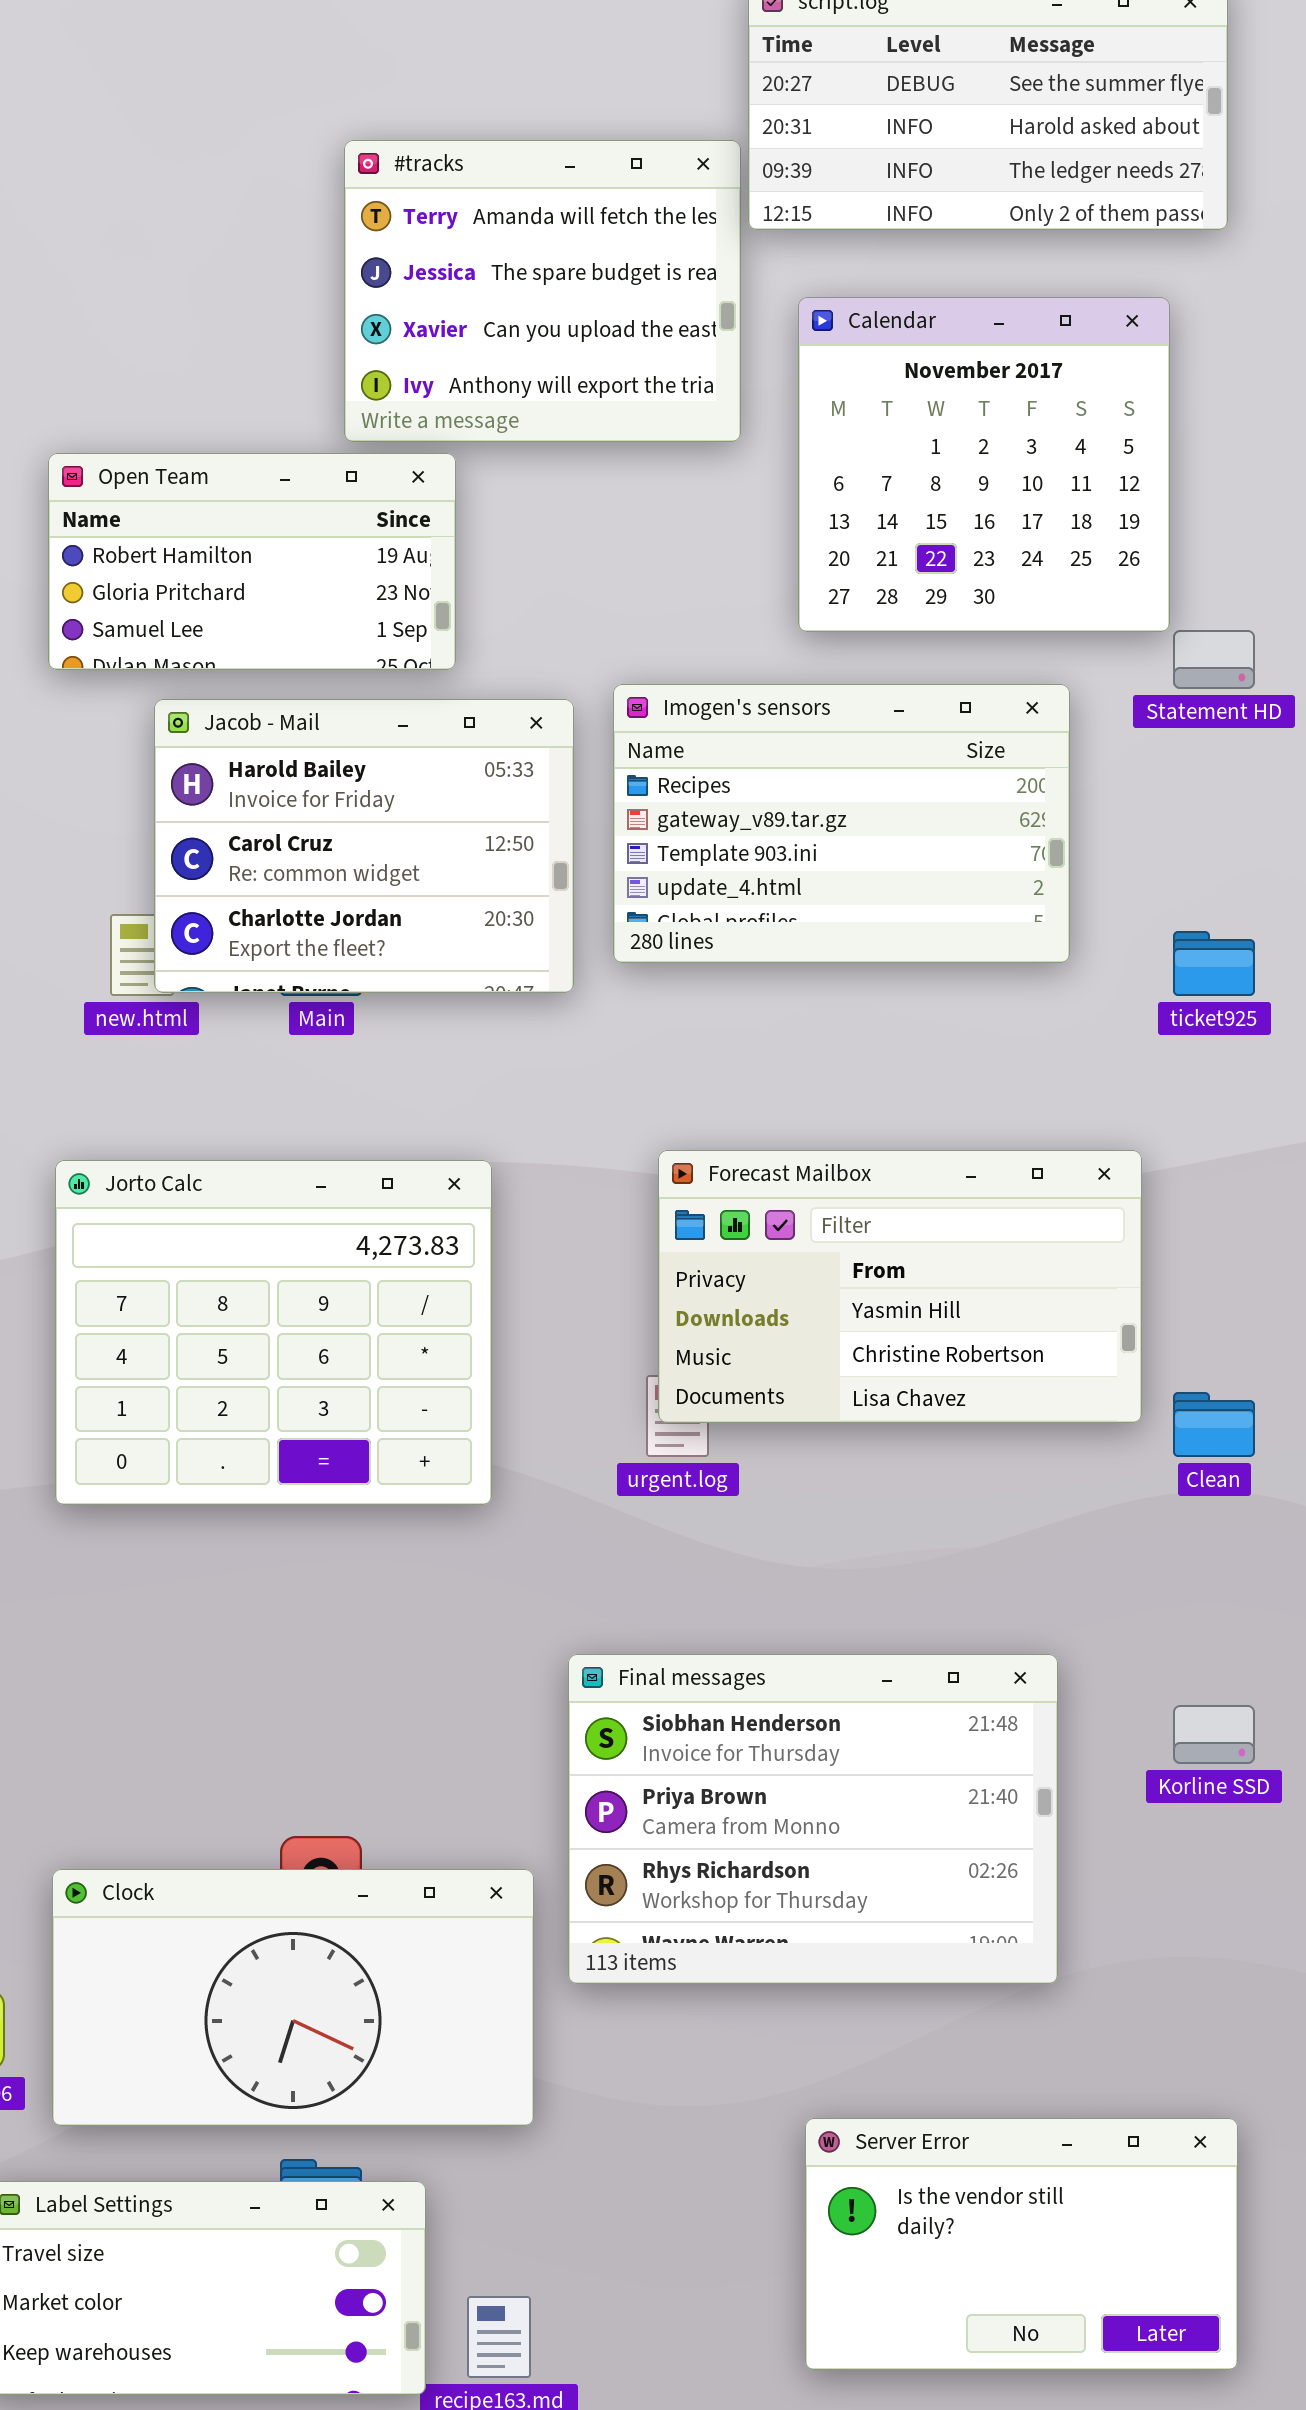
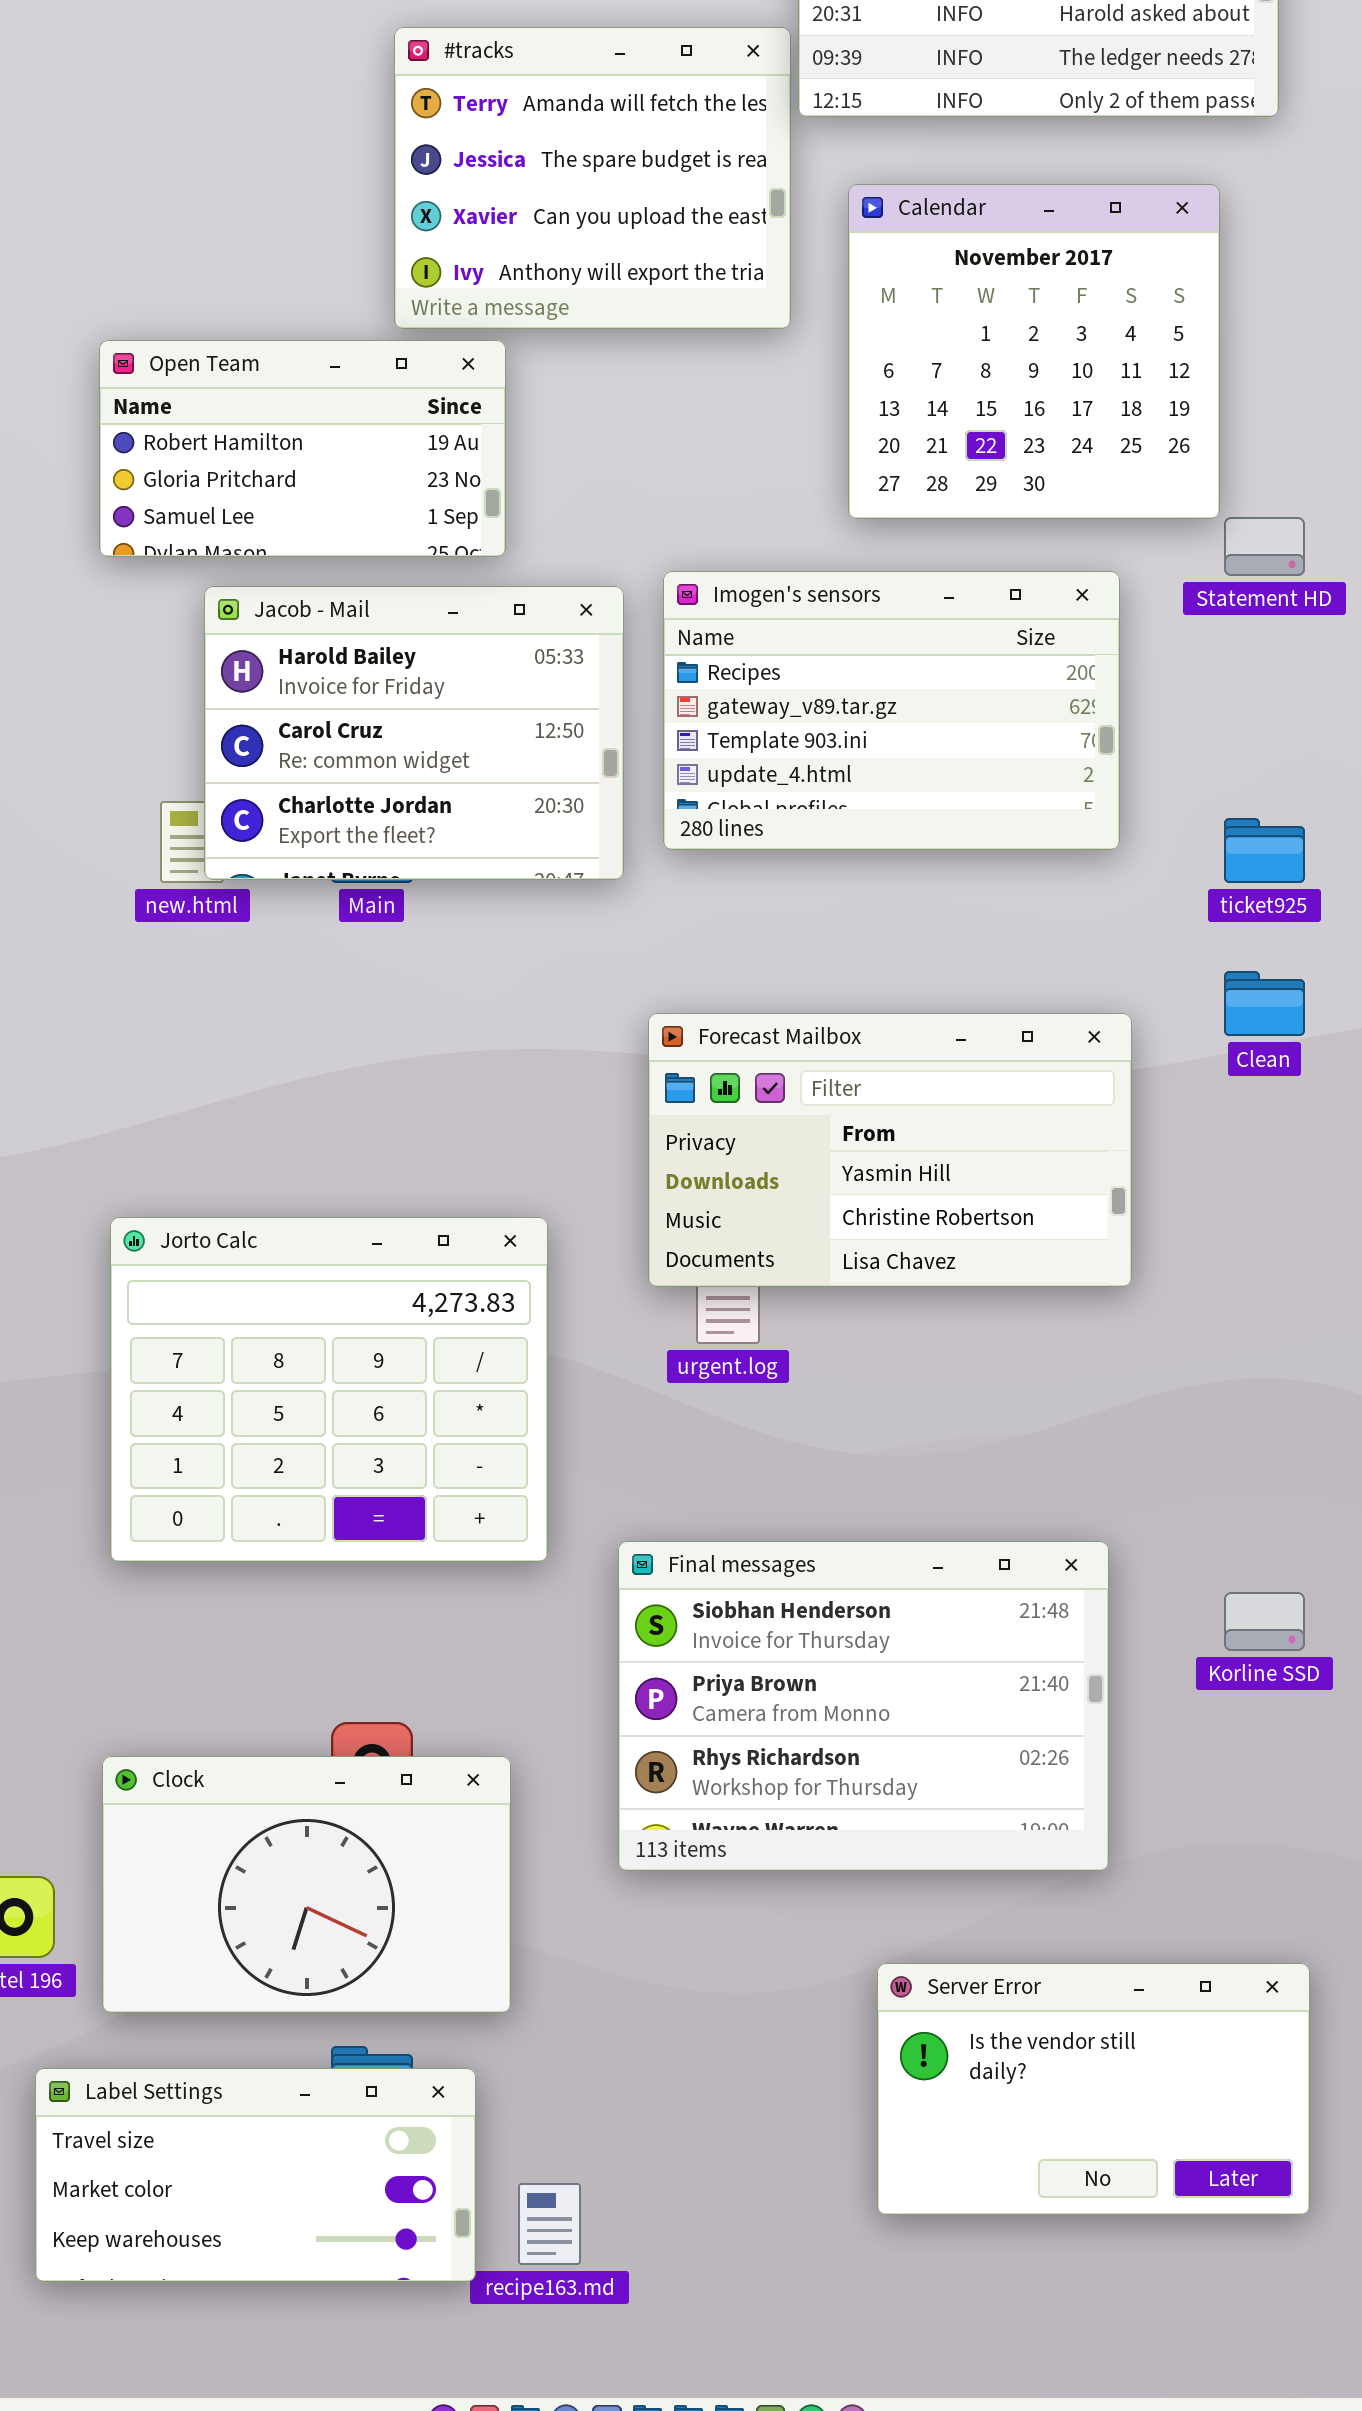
Forecast Mailbox: [658,1150,1142,1423] -> [648,1013,1132,1287], moved
Jorto Calc: [55,1160,492,1505] -> [110,1217,548,1562], moved
Clean: [1173,1392,1255,1457] -> [1224,971,1305,1036], moved
Clock: [52,1869,534,2126] -> [102,1756,511,2013], resized
Server Error: [805,2118,1238,2370] -> [877,1963,1310,2215], moved

